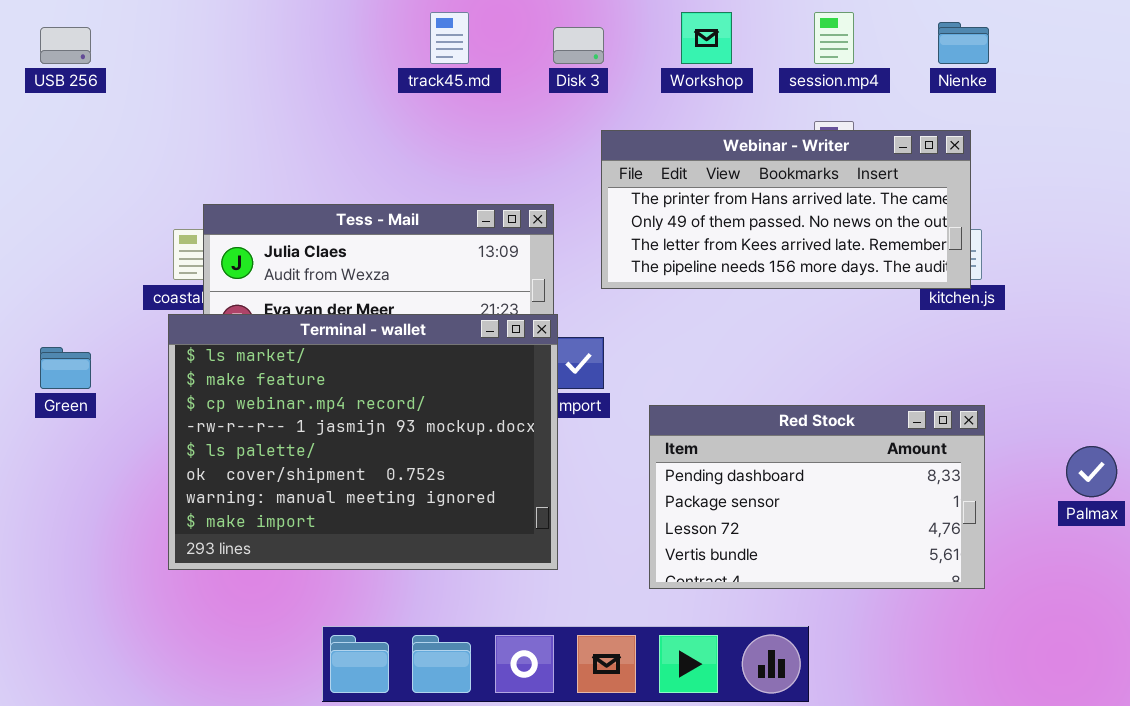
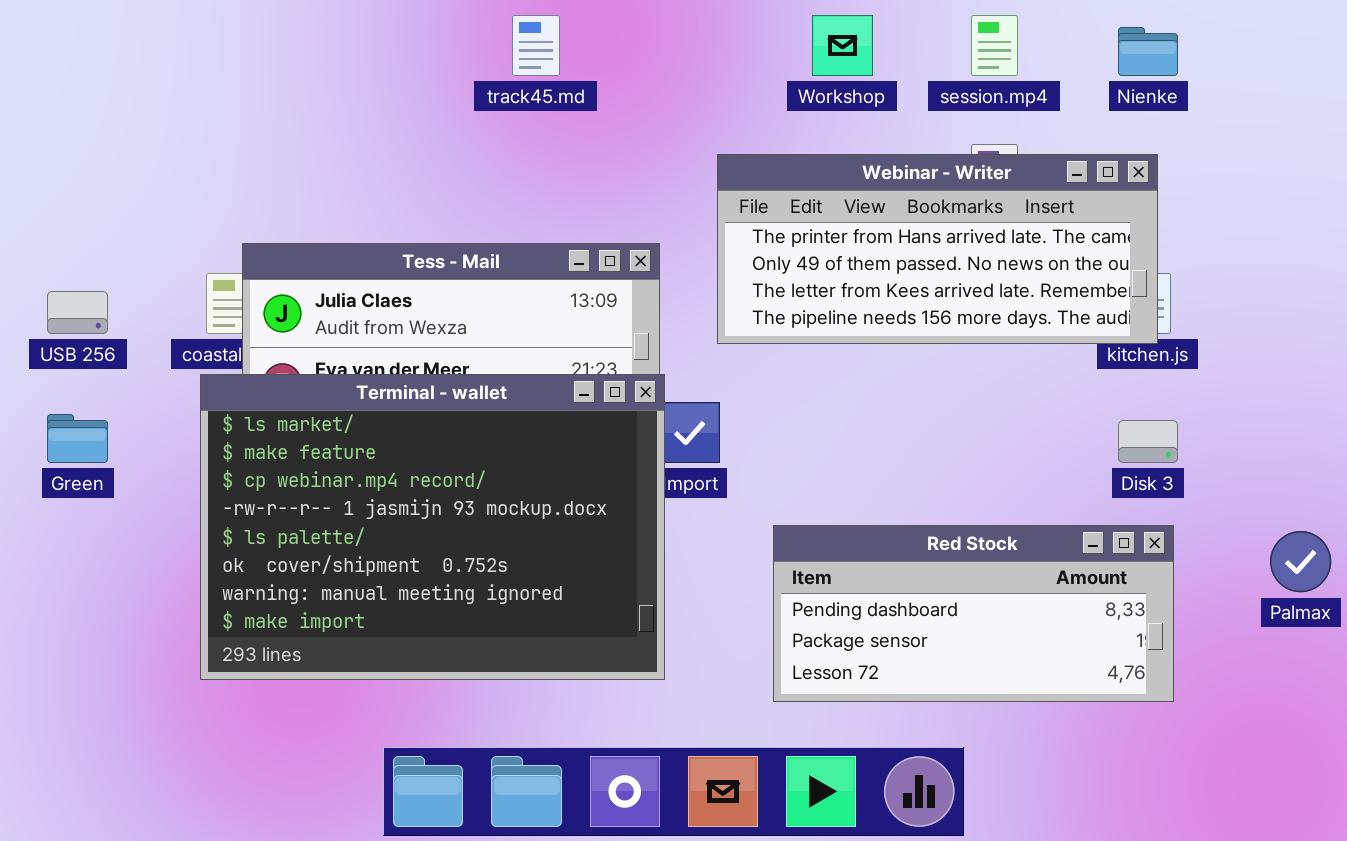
USB 256: [40,27,91,64] -> [47,291,108,334], moved
Disk 3: [553,27,604,64] -> [1118,420,1178,463], moved
Red Stock: [649,405,985,589] -> [773,525,1174,702], resized

